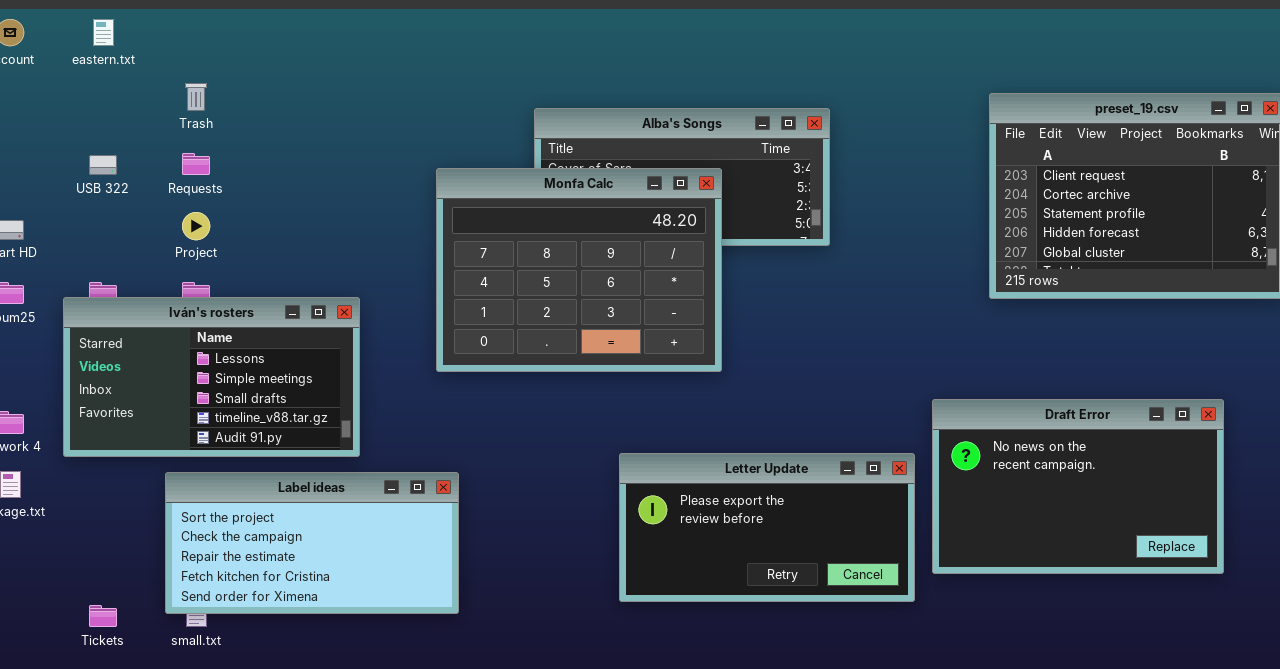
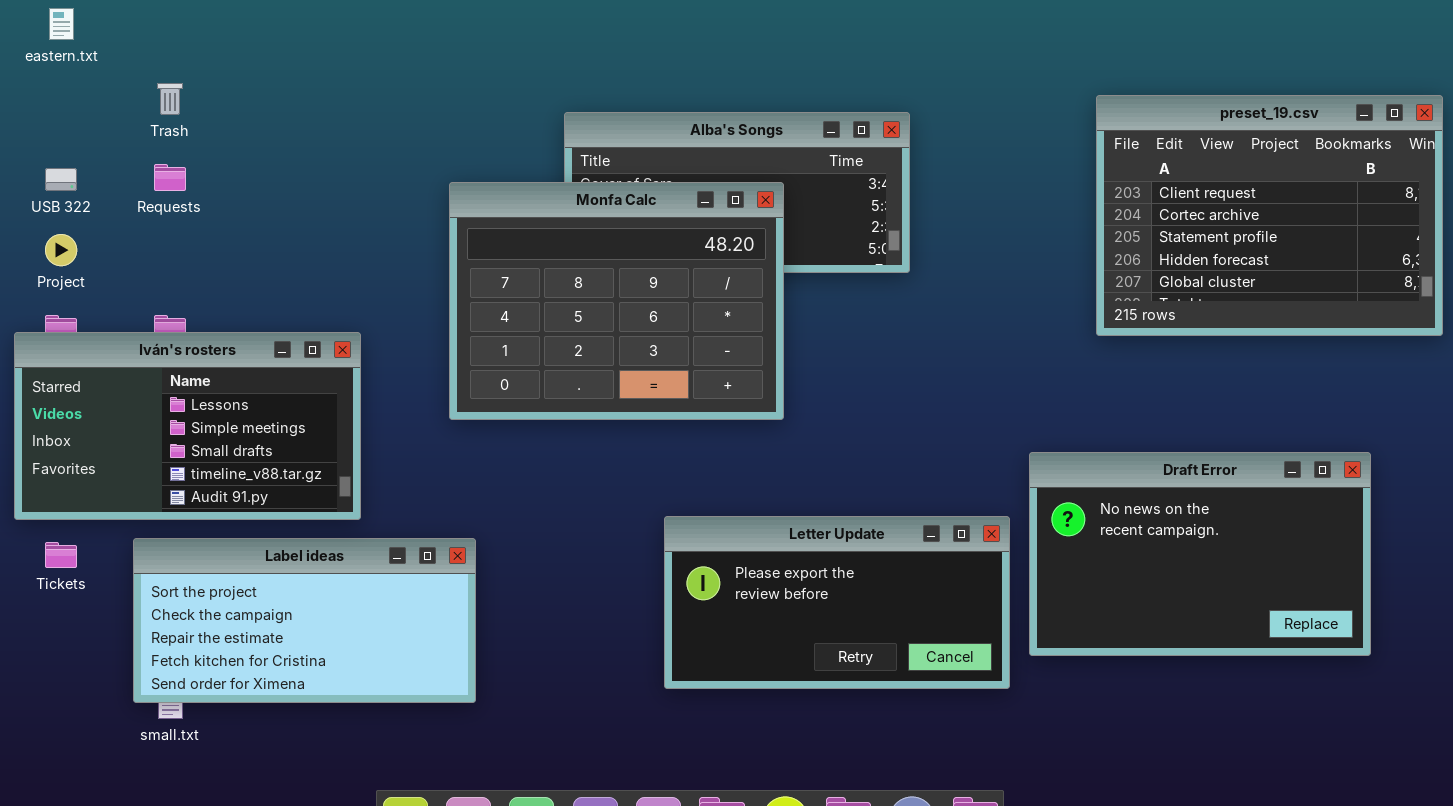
Project: [182,212,210,240] -> [45,234,77,266], moved
Tickets: [89,605,117,627] -> [45,542,77,568], moved

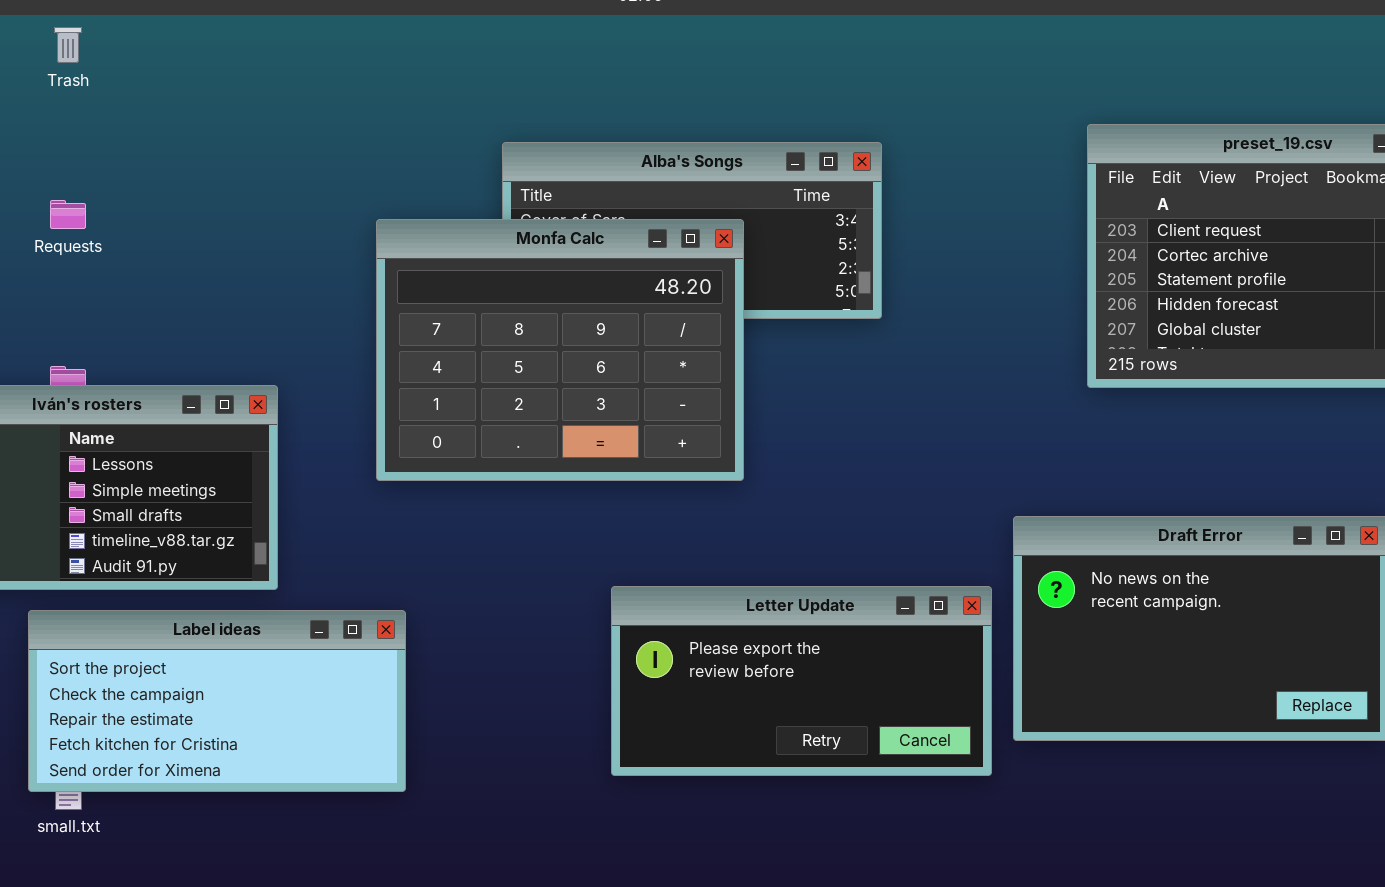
Trash: [157,83,183,115] -> [54,27,82,63], moved

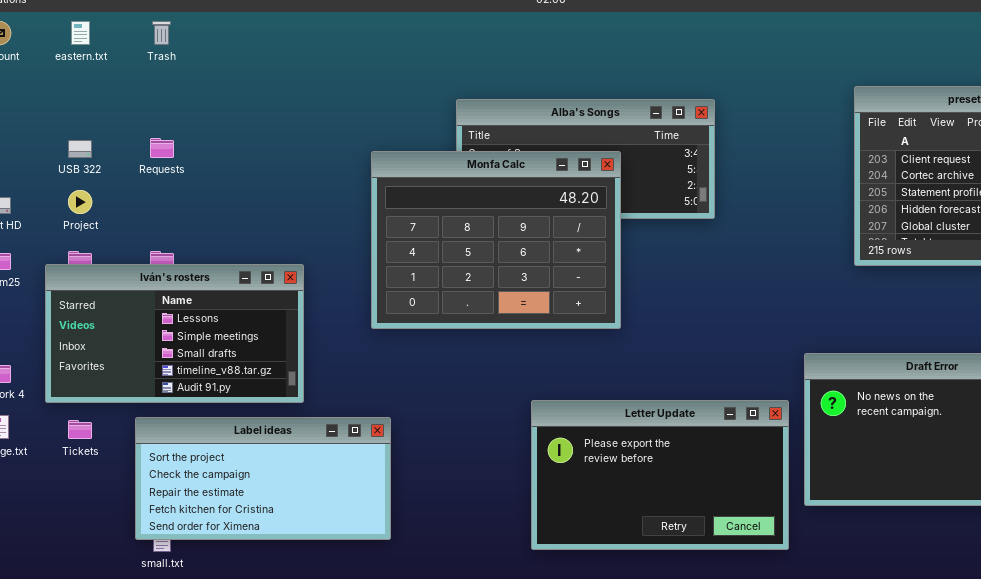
Letter Update: [611,586,992,776] -> [531,400,789,550], resized

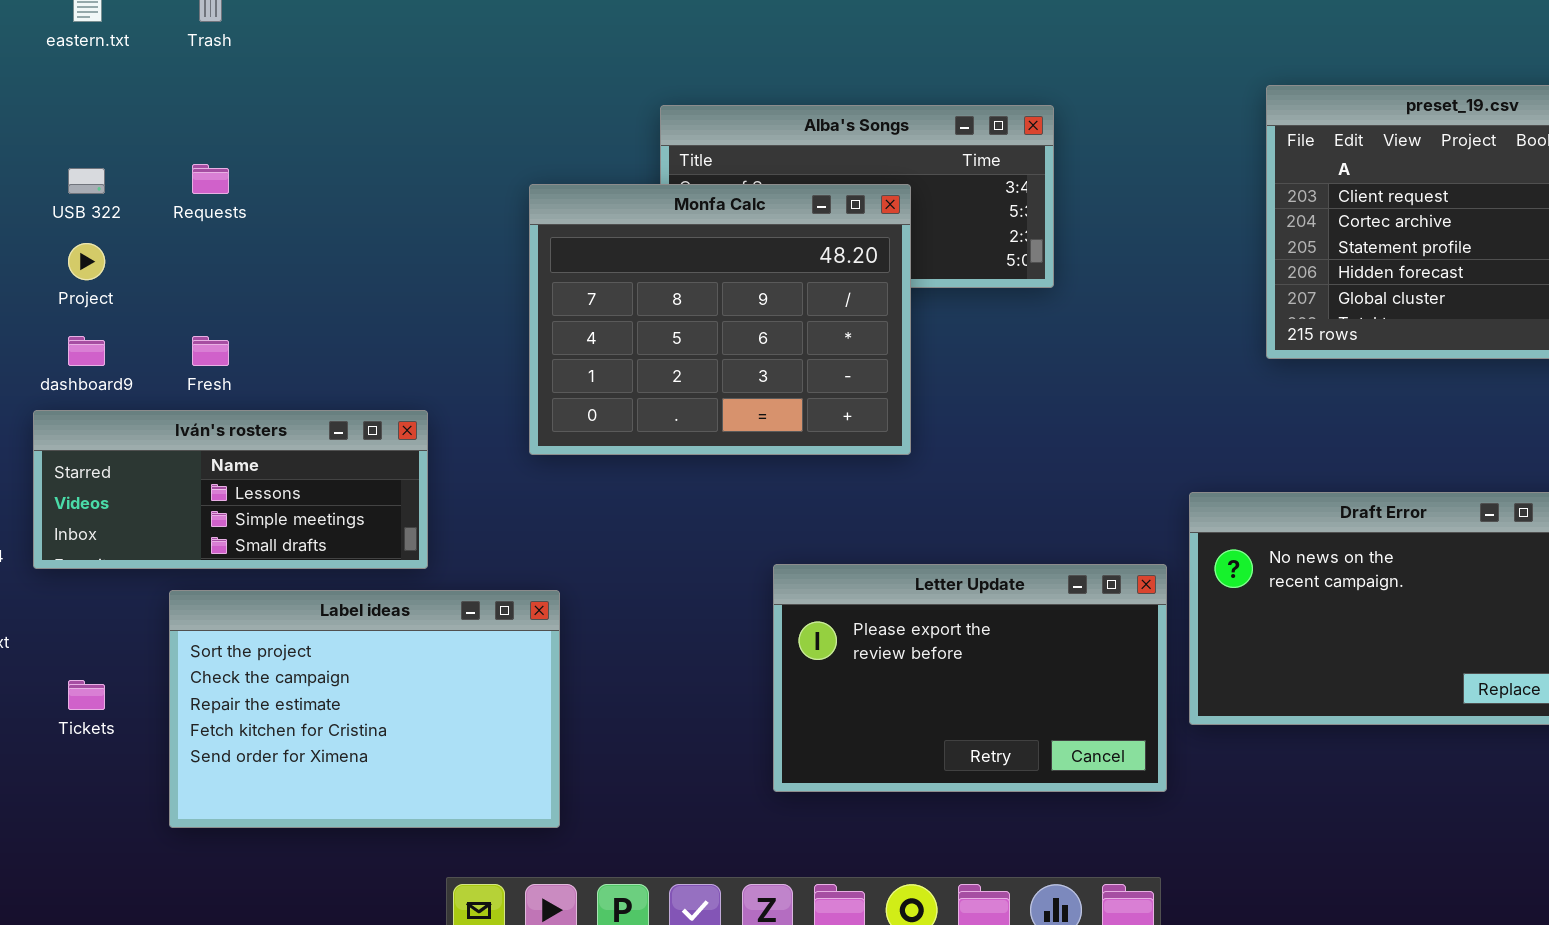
Iván's rosters: [45,264,304,403] -> [33,410,428,569], resized
Label ideas: [135,417,391,540] -> [169,590,560,828], resized
Tickets: [68,420,92,439] -> [68,680,105,710], moved

